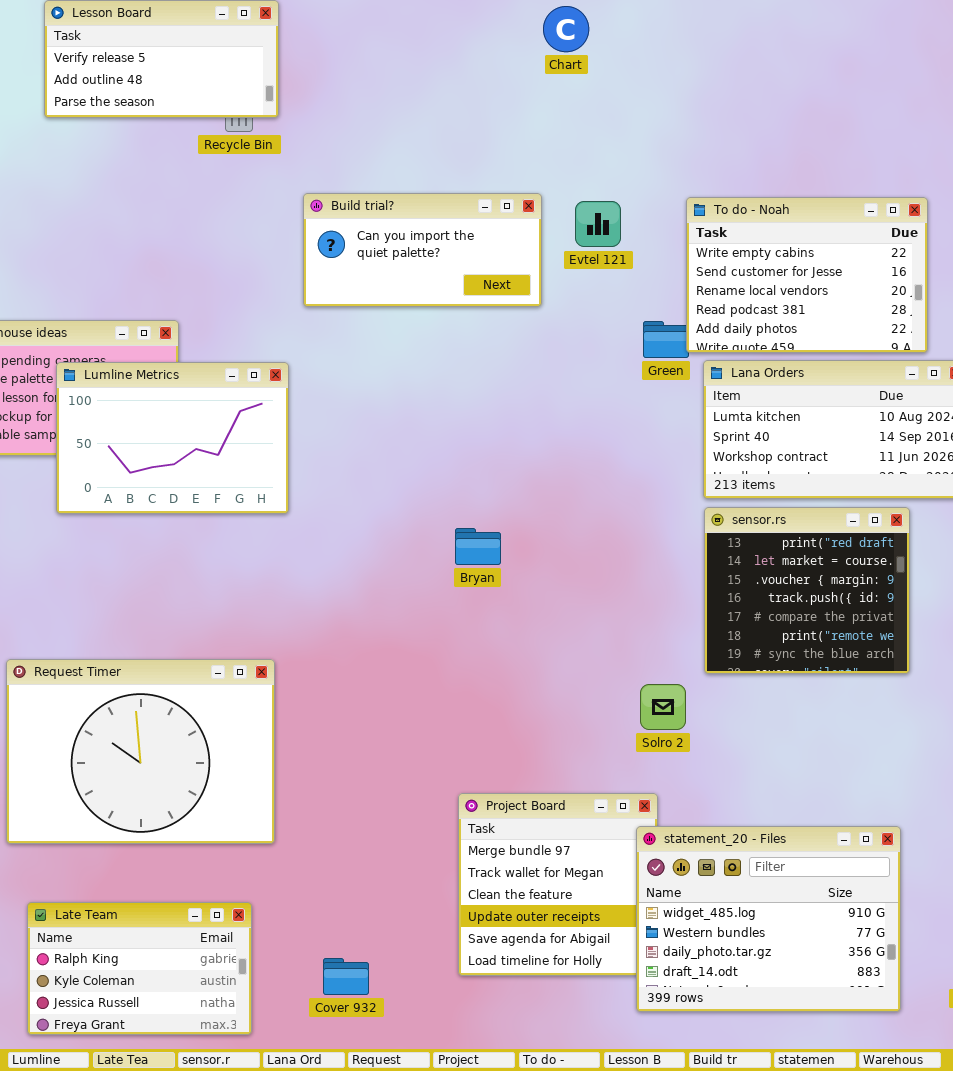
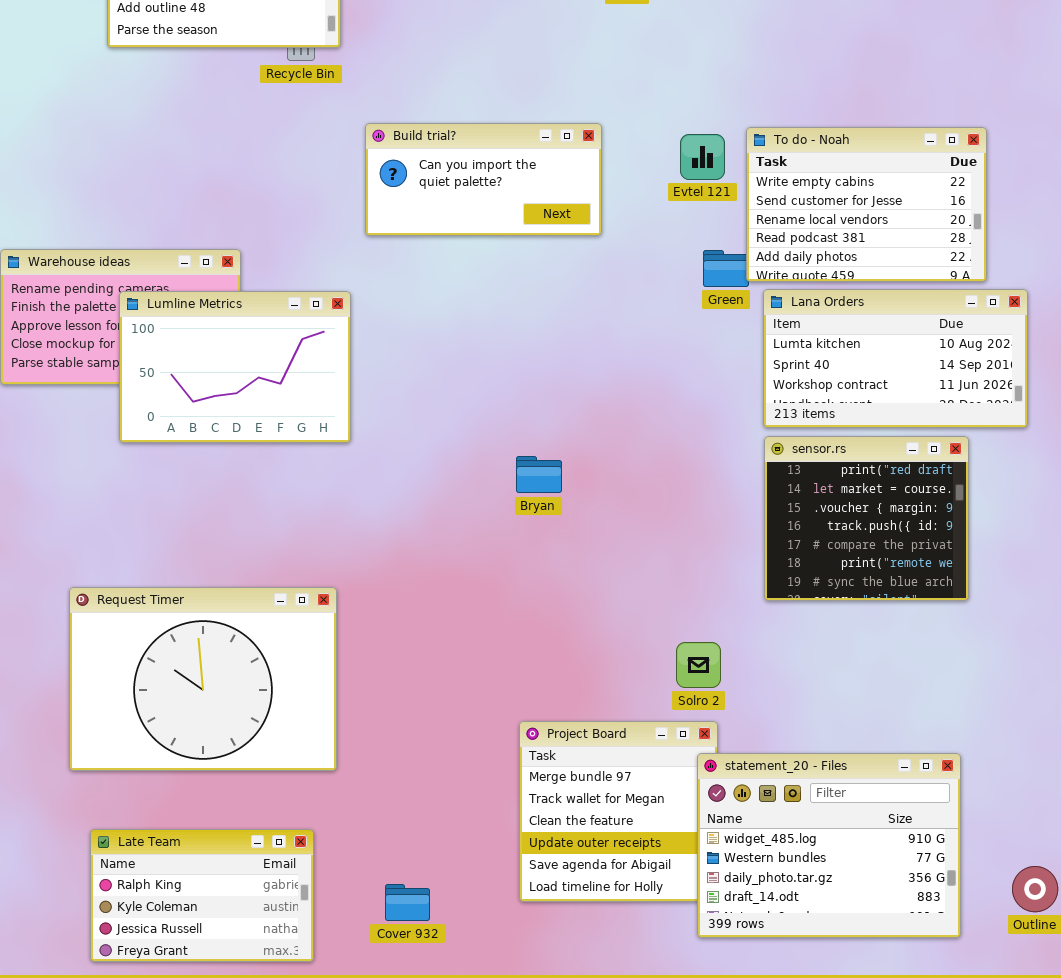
Evtel 121: [575,201,621,247] -> [680,134,725,180], moved
Solro 2: [640,684,686,730] -> [676,642,721,688], moved

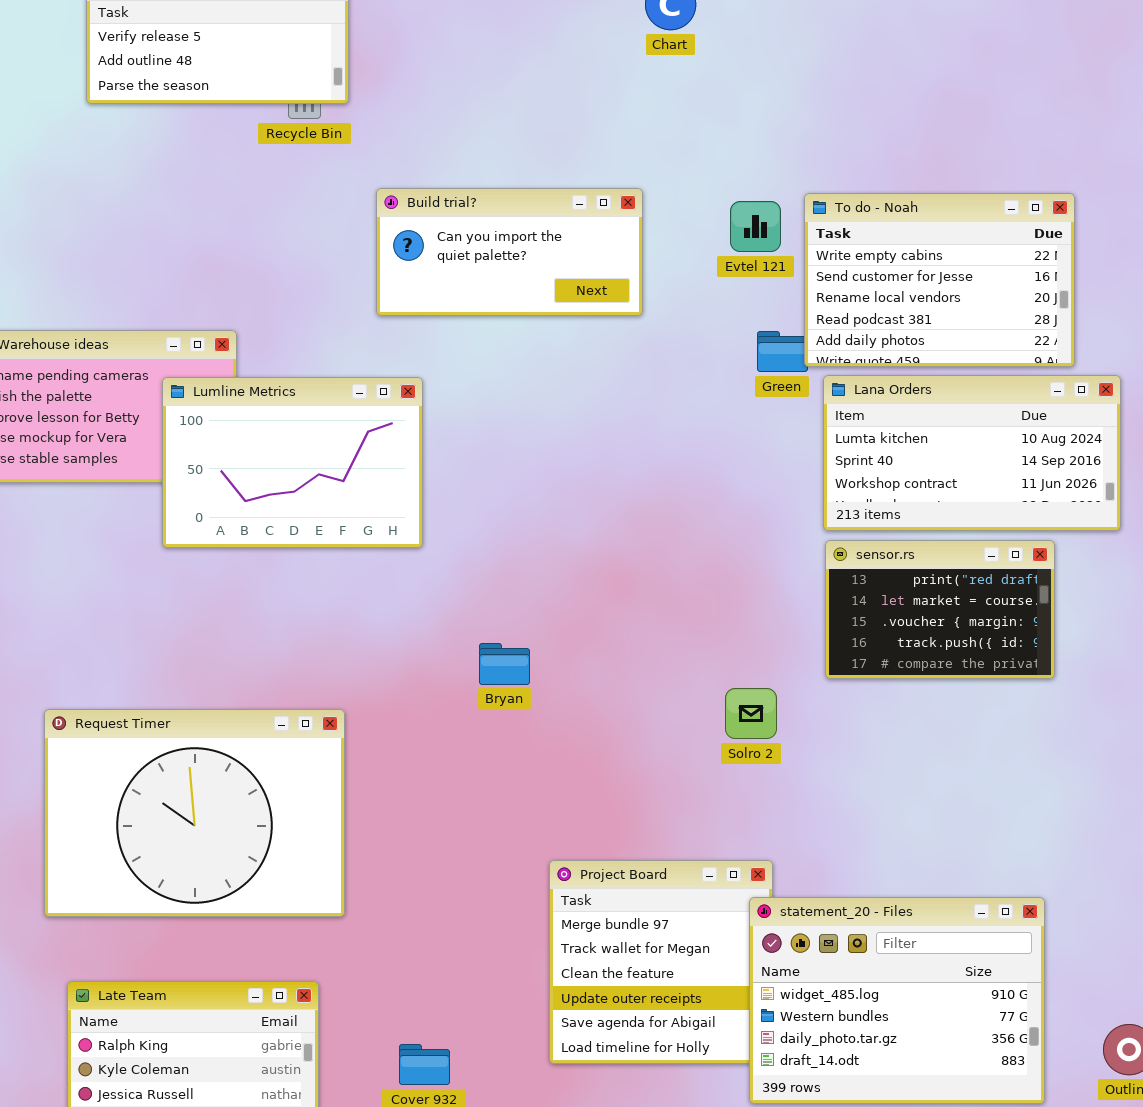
Lumline Metrics: [119,291,351,443] -> [162,377,423,548], moved
sensor.rs: [764,436,969,601] -> [825,540,1055,679], resized
Bryan: [516,456,562,493] -> [479,643,530,685], moved
Solro 2: [676,642,721,688] -> [725,688,777,739], moved

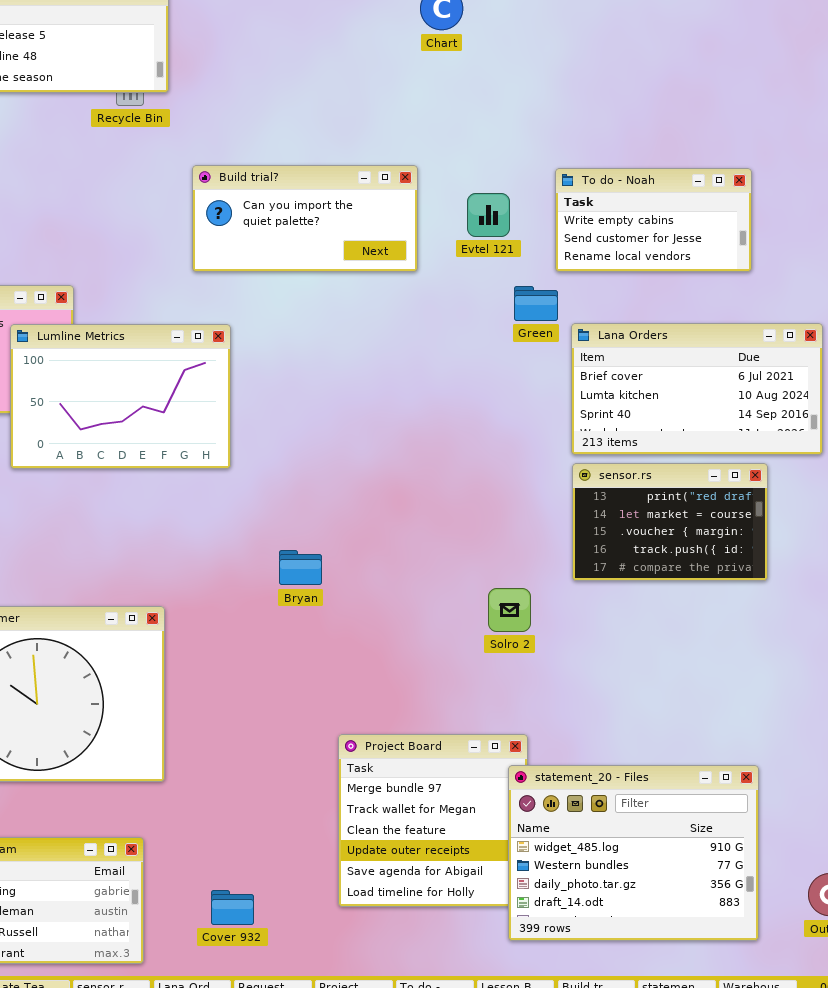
To do - Noah: [804,193,1075,367] -> [555,168,752,272], resized
Evtel 121: [730,201,781,252] -> [467,193,510,237], moved
Lana Orders: [823,375,1121,531] -> [571,323,823,455], scrolled up 1 row

